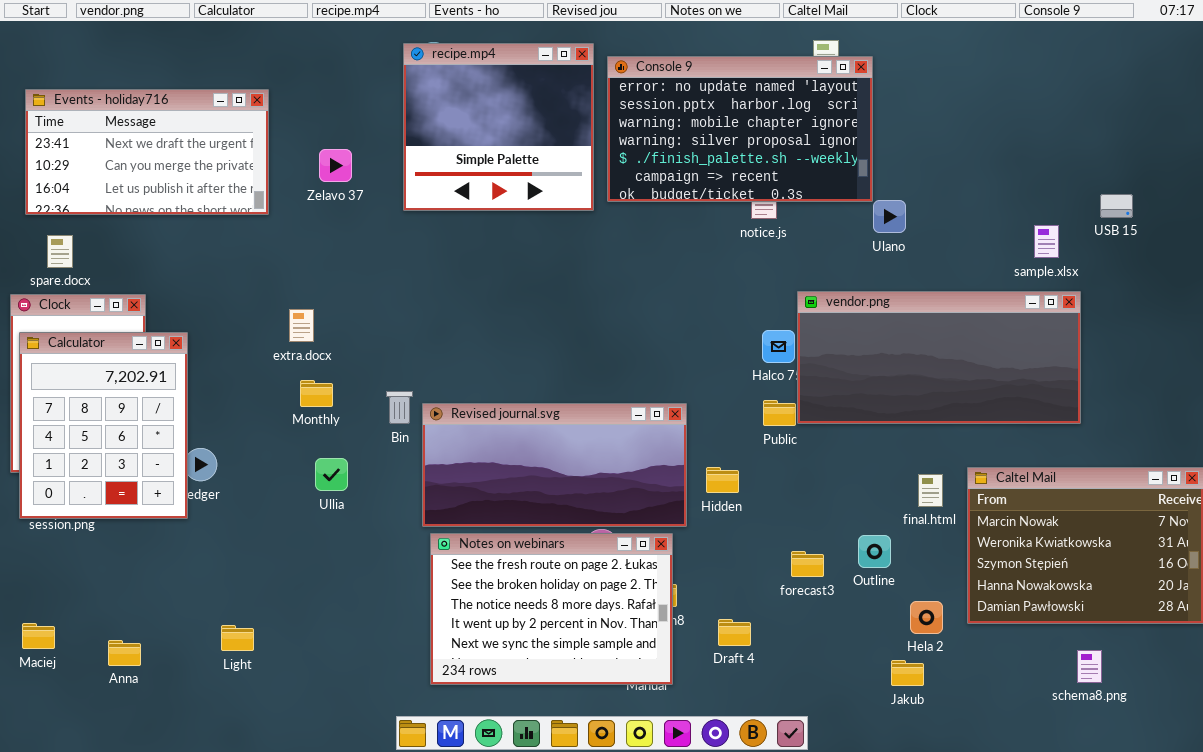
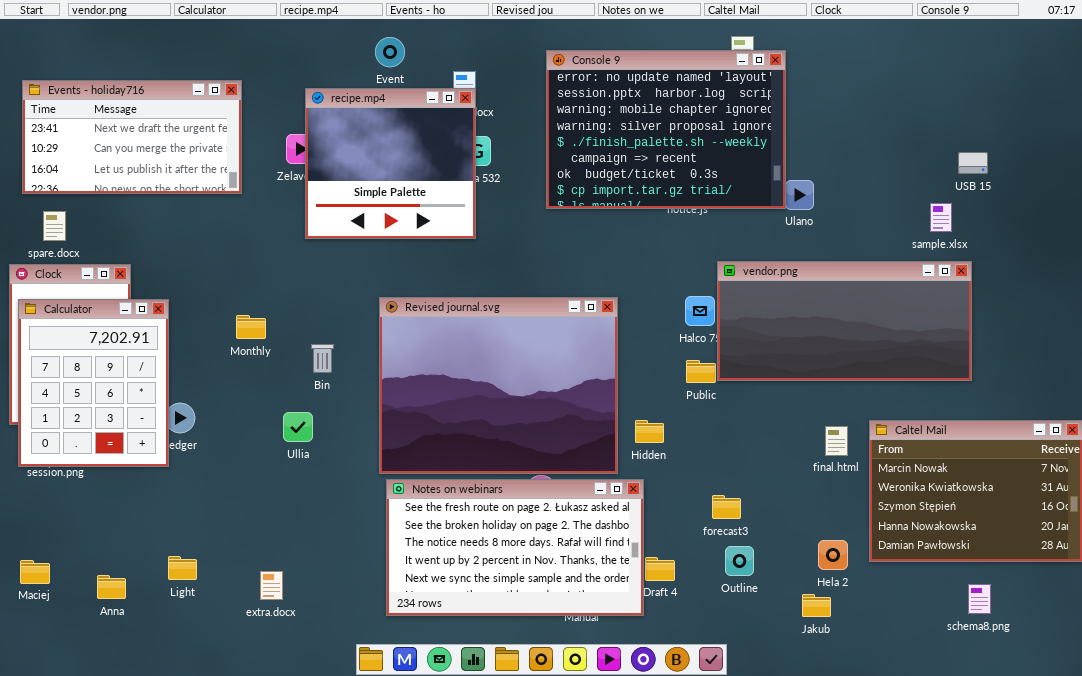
recipe.mp4: [403,43,594,211] -> [305,88,476,239], moved
Console 9: [607,56,873,202] -> [546,50,786,209], resized
USB 15: [1100,194,1133,218] -> [958,152,988,174], moved
extra.docx: [289,309,314,342] -> [260,571,283,600], moved
Monthly: [300,380,333,407] -> [236,315,266,339], moved
Bin: [386,391,413,424] -> [311,344,334,373], moved
Revised journal.svg: [422,403,687,527] -> [379,297,618,474], resized
Notes on webinars: [430,533,673,685] -> [386,479,644,616], resized
Outline: [858,535,891,568] -> [725,546,754,576], moved
Light: [221,625,254,651] -> [168,556,197,580], moved

